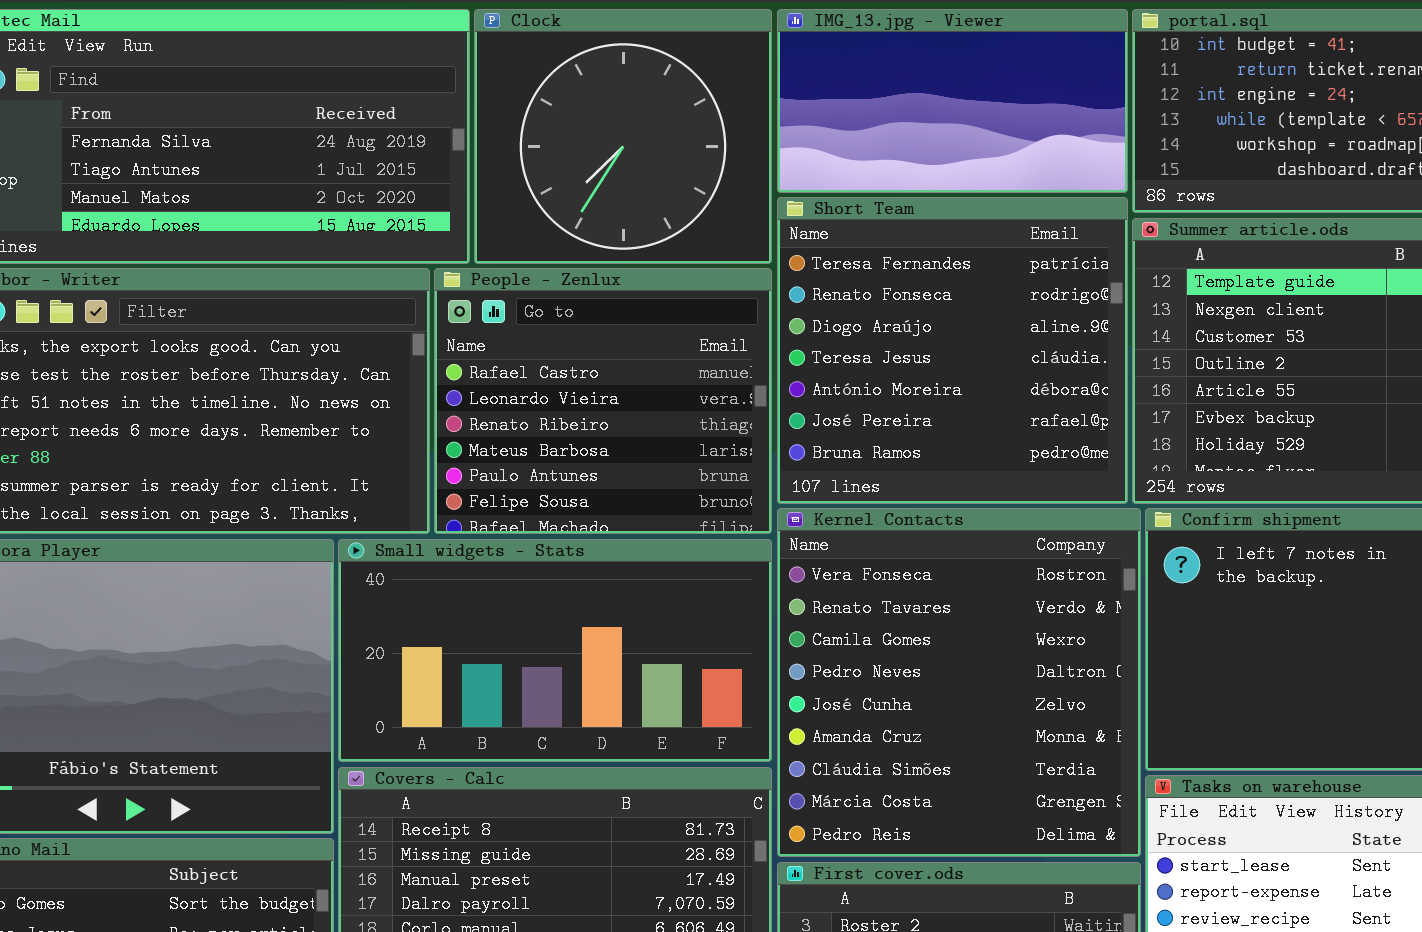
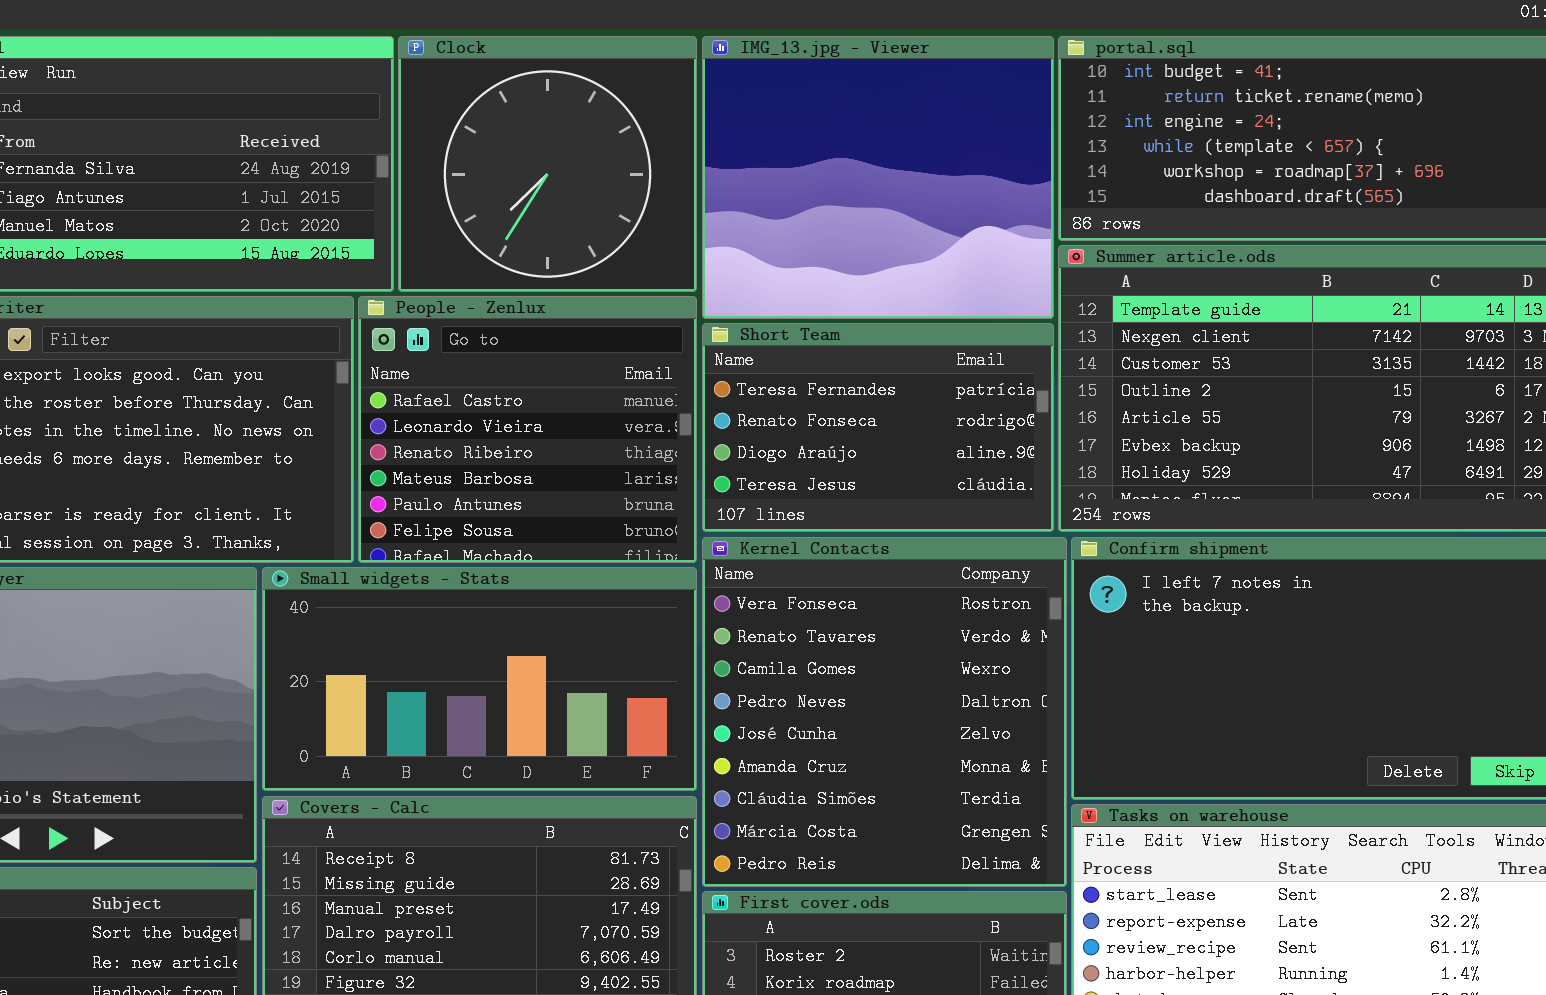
IMG_13.jpg - Viewer: [777,9,1128,193] -> [702,36,1054,319], resized
Short Team: [777,197,1128,504] -> [702,323,1054,532], resized

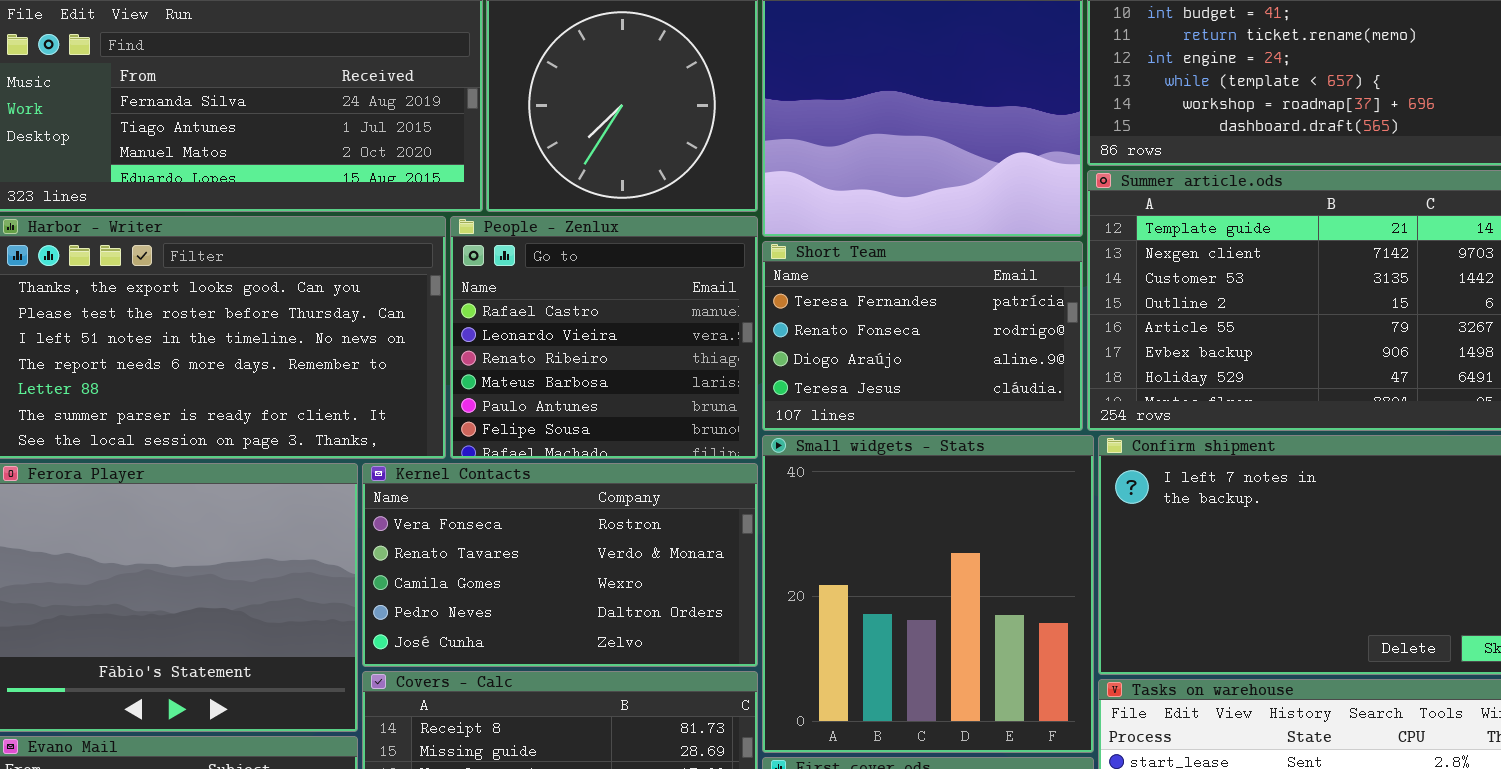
Kernel Contacts: [702,537,1067,887] -> [362,463,758,667], moved, resized
Small widgets - Stats: [262,567,697,791] -> [762,435,1094,753], moved, resized

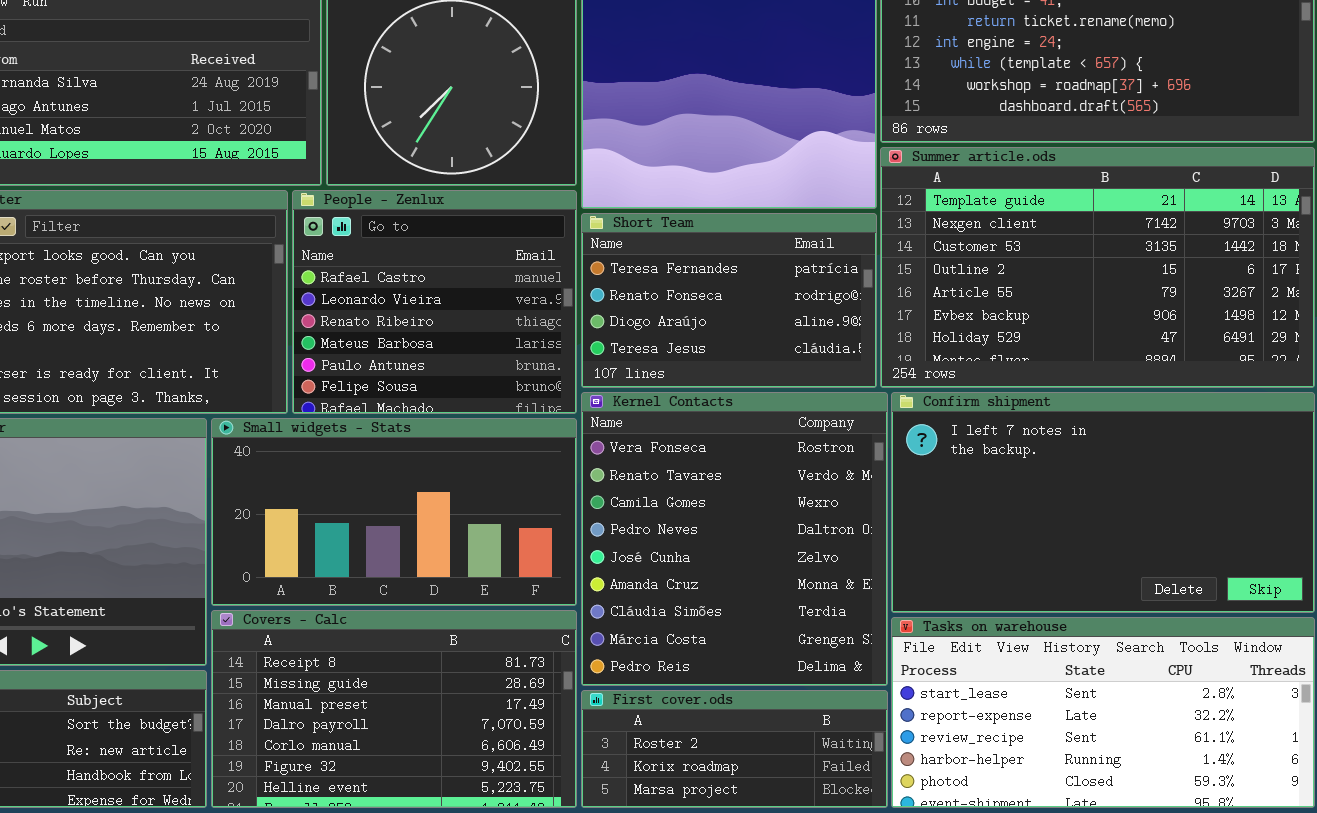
Small widgets - Stats: [762,435,1094,753] -> [211,418,577,606], moved, resized
Kernel Contacts: [362,463,758,667] -> [581,392,888,686], moved, resized

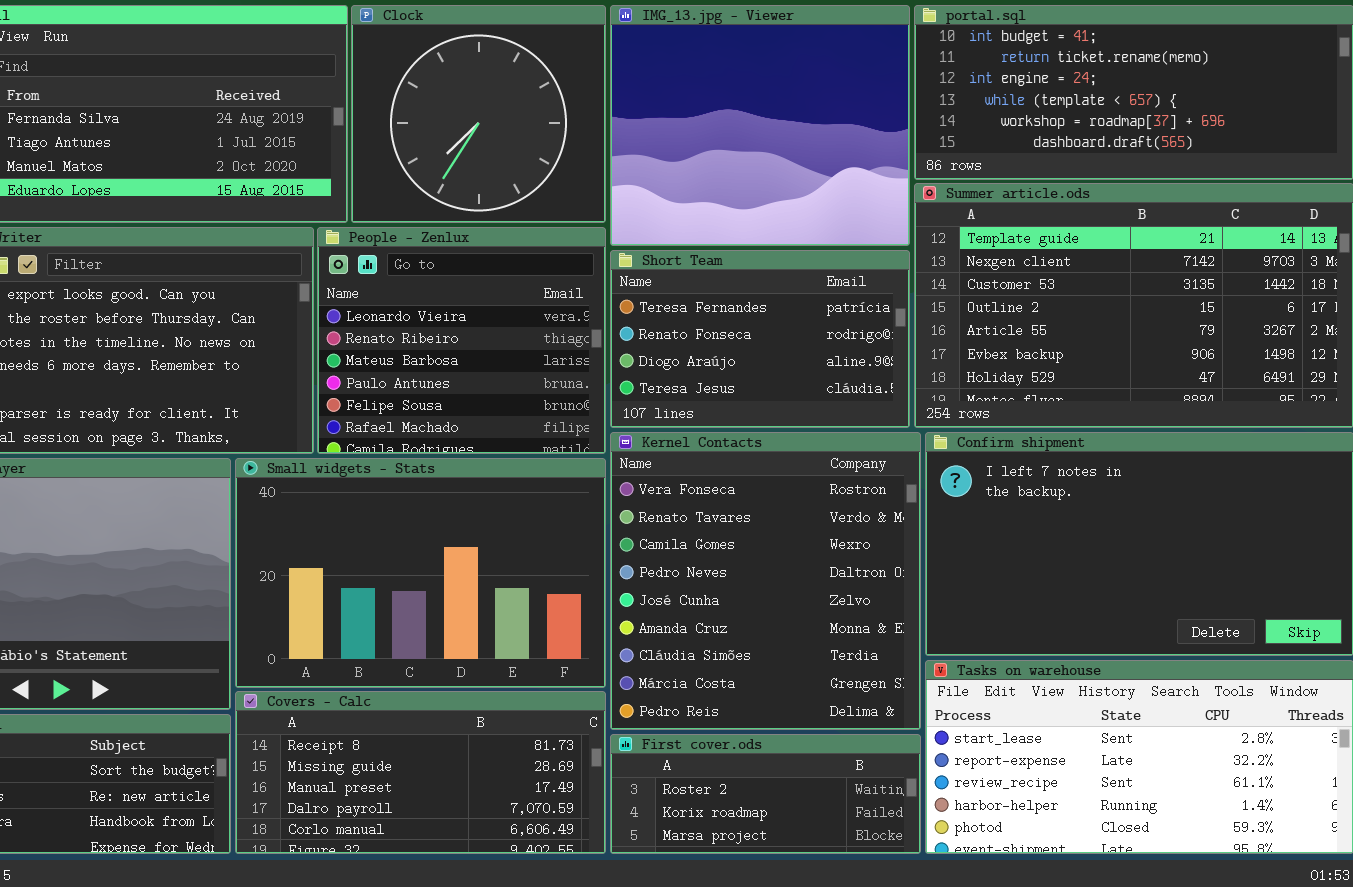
People - Zenlux: [292,190,577,414] -> [317,227,606,454], scrolled down 1 row
Small widgets - Stats: [211,418,577,606] -> [235,458,606,688], resized
Covers - Calc: [211,610,577,808] -> [235,691,606,854], resized

